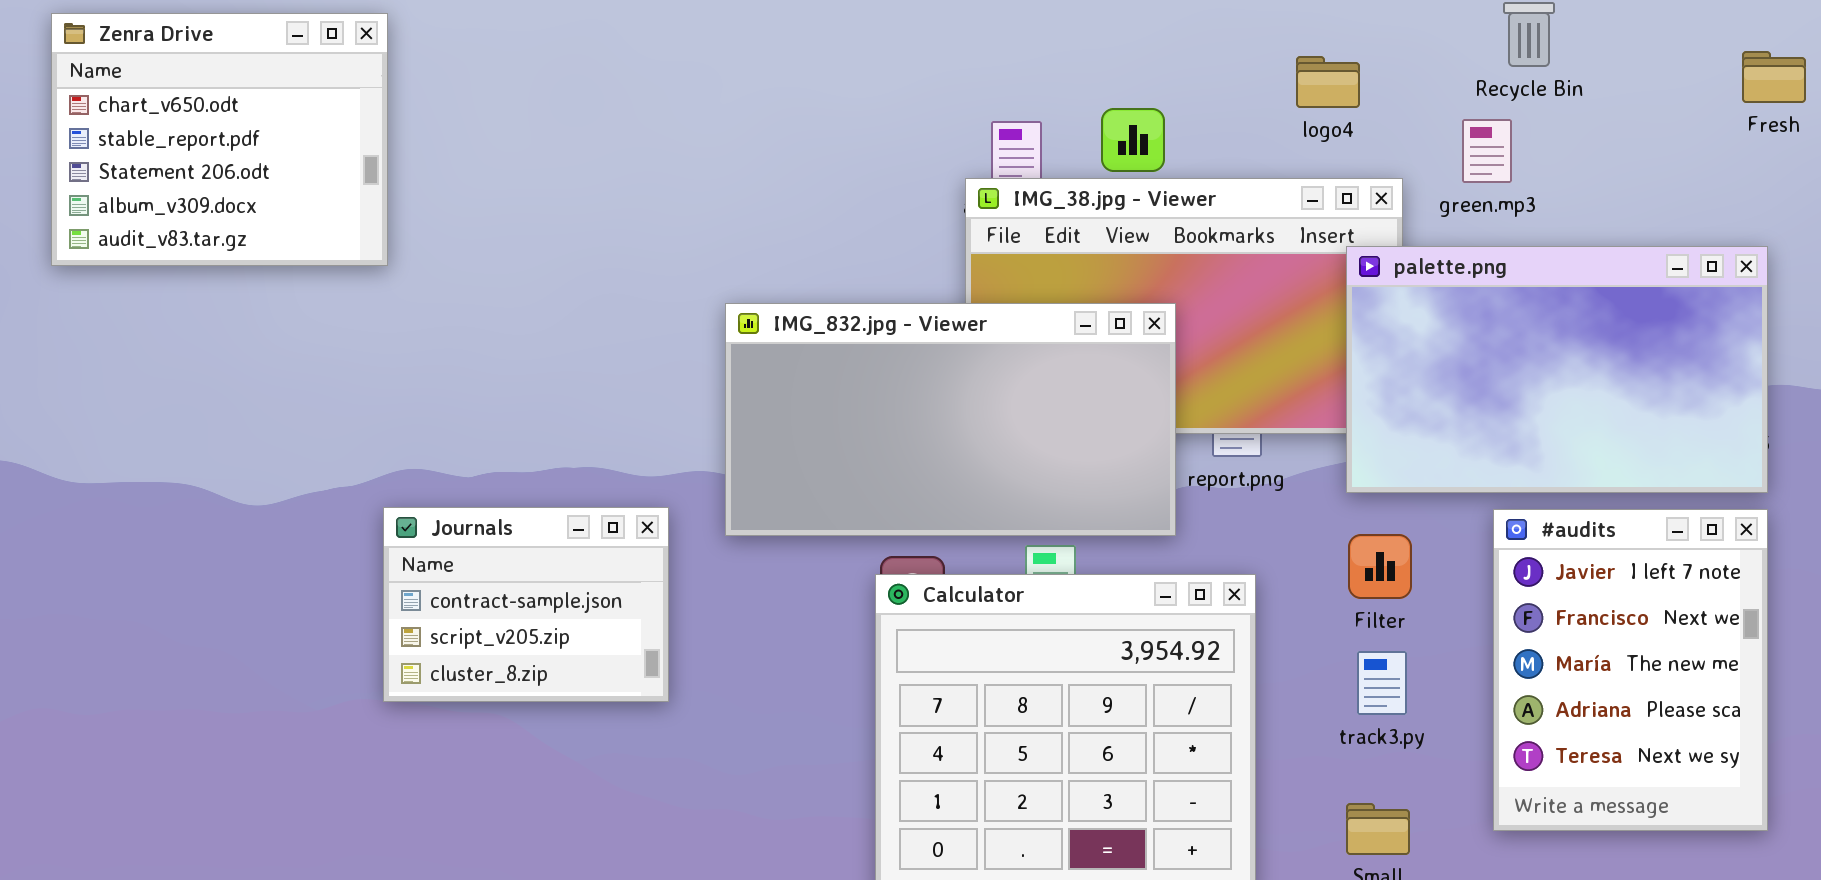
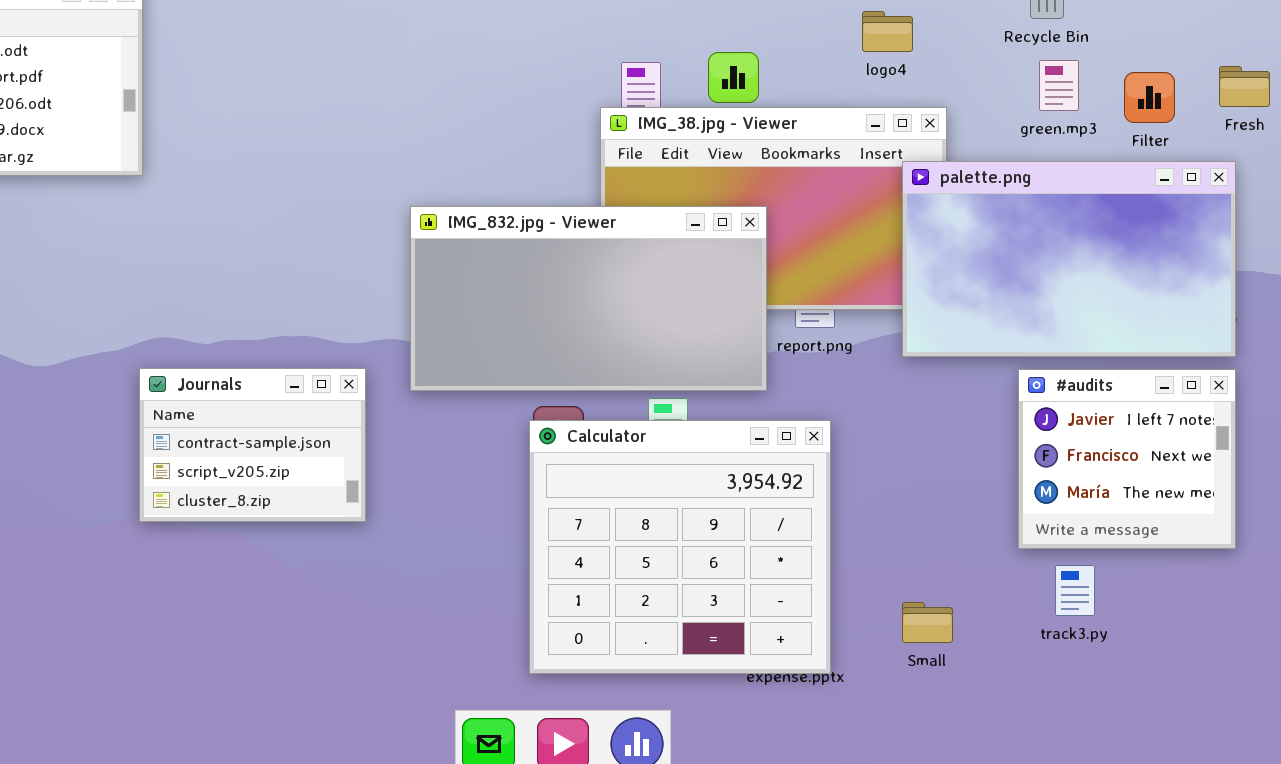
Fresh: [1742,51,1806,103] -> [1219,66,1270,107], moved
green.mp3: [1462,119,1512,183] -> [1039,60,1079,111], moved
#audits: [1493,509,1768,831] -> [1018,369,1236,549], resized
Filter: [1348,534,1412,599] -> [1124,72,1175,123], moved
track3.py: [1357,651,1407,715] -> [1055,565,1095,616], moved

